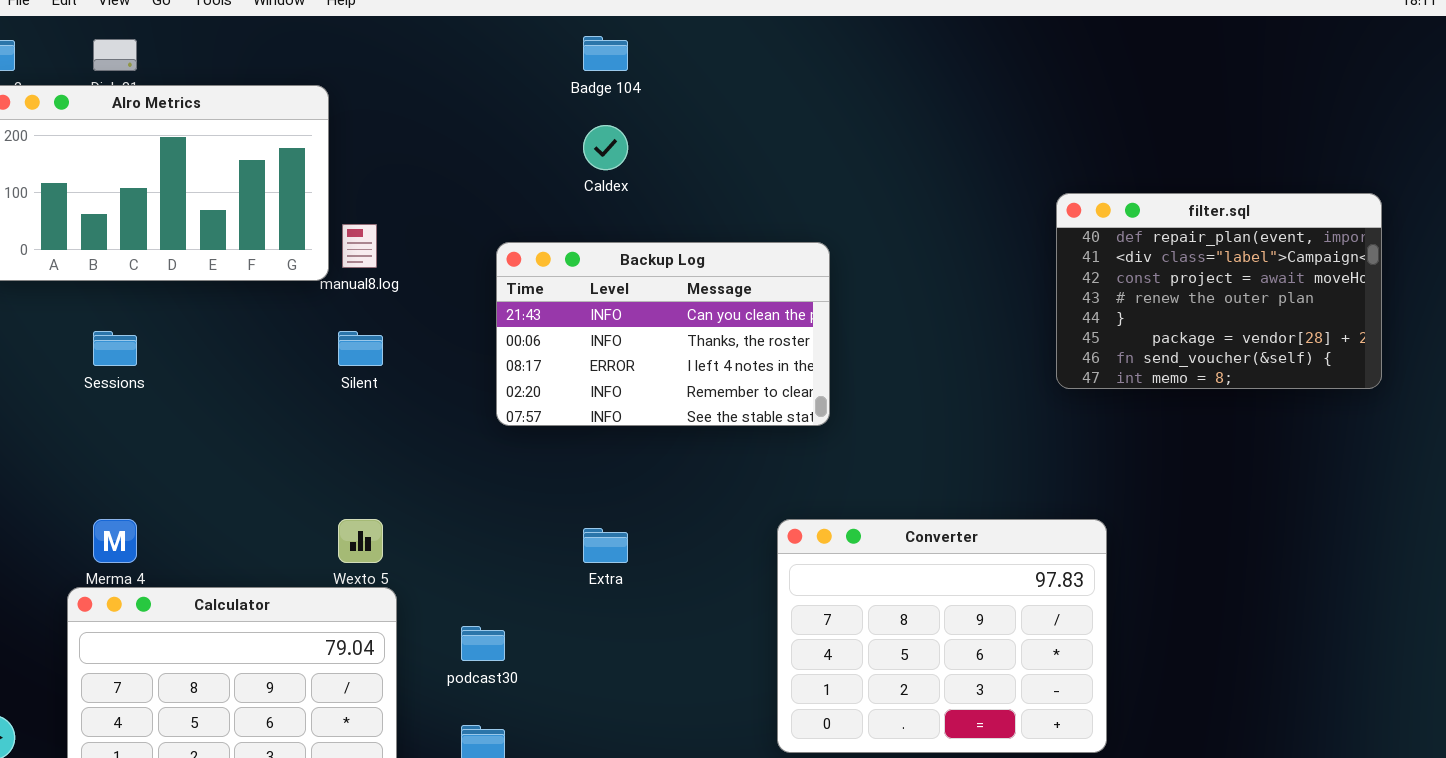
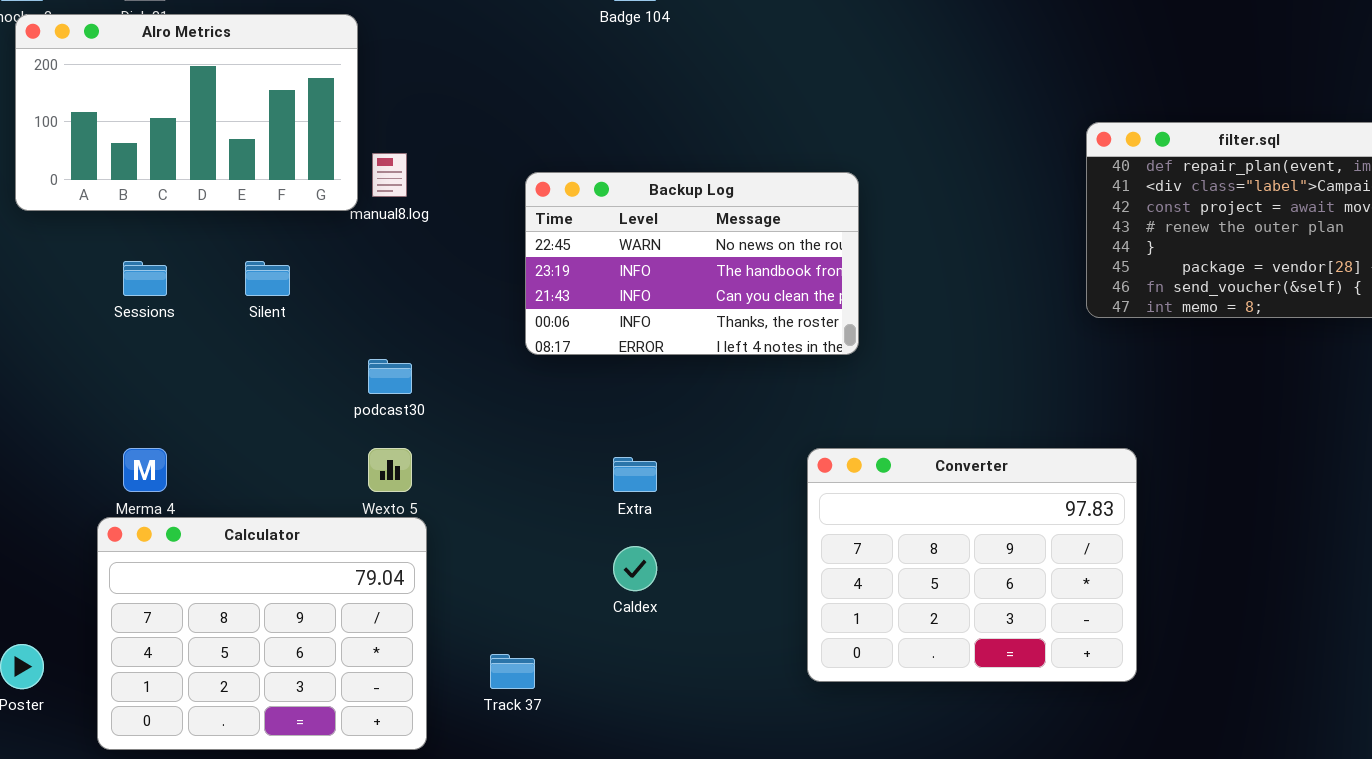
Caldex: [583,125,628,170] -> [613,546,657,591], moved
Backup Log: [496,242,830,426] -> [525,172,859,355], scrolled up 2 rows
Silent: [338,331,383,366] -> [245,261,290,296], moved
podcast30: [461,626,505,661] -> [368,359,412,394], moved

